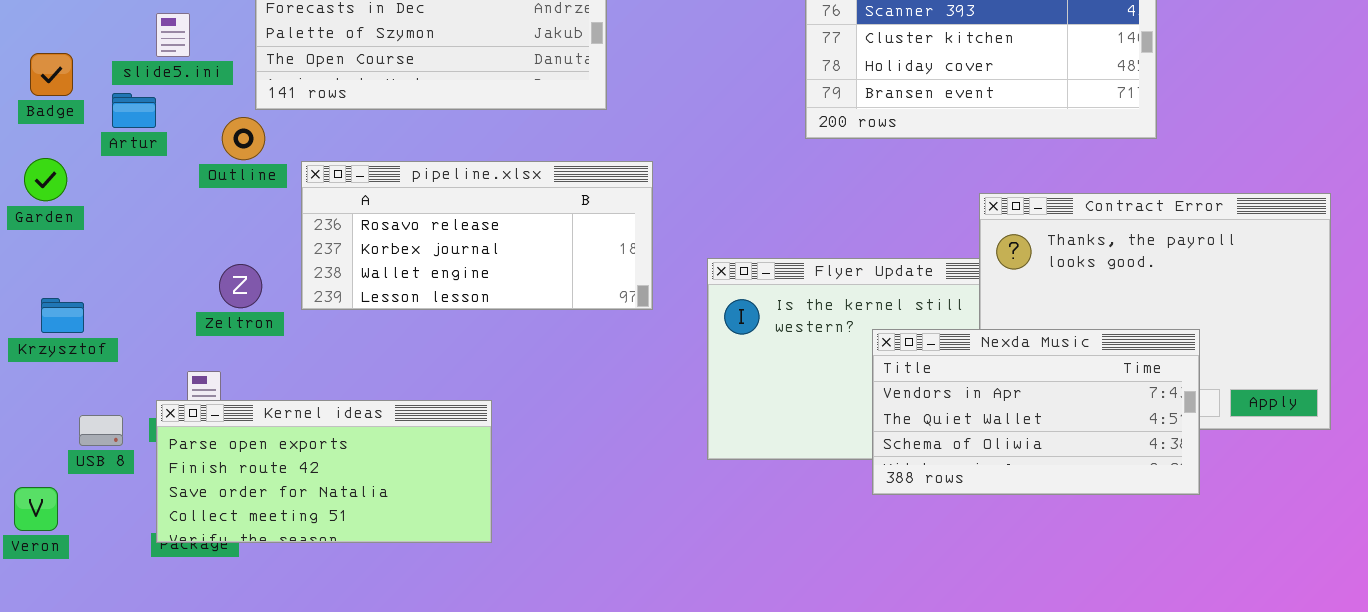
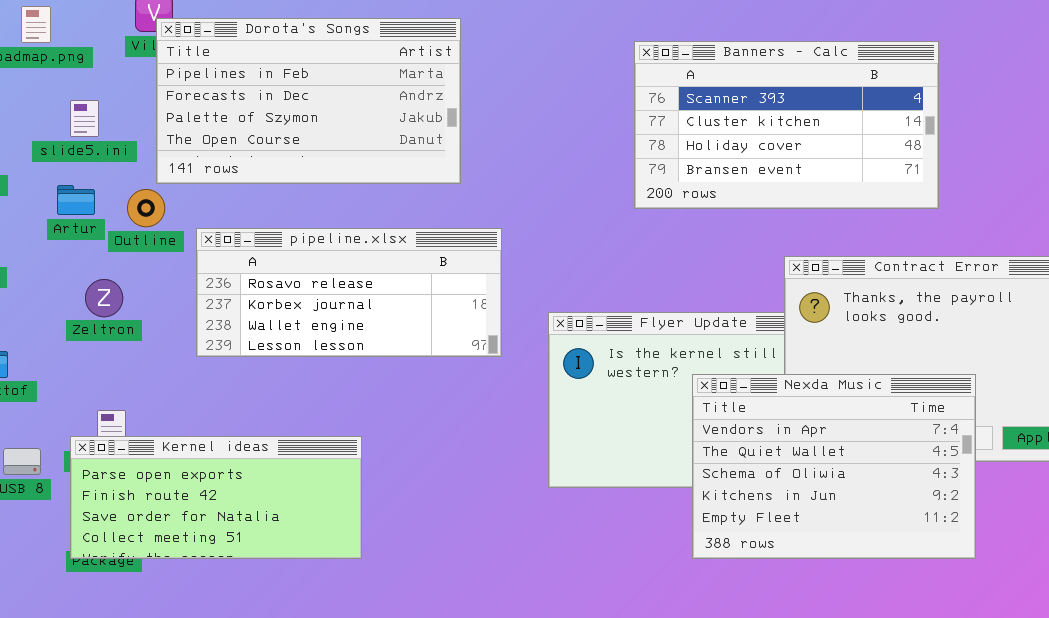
Artur: [112,93,156,128] -> [57,185,95,215], moved
Zeltron: [219,264,262,308] -> [85,279,123,317], moved
Nexda Music: [872,329,1200,495] -> [692,374,976,559], resized

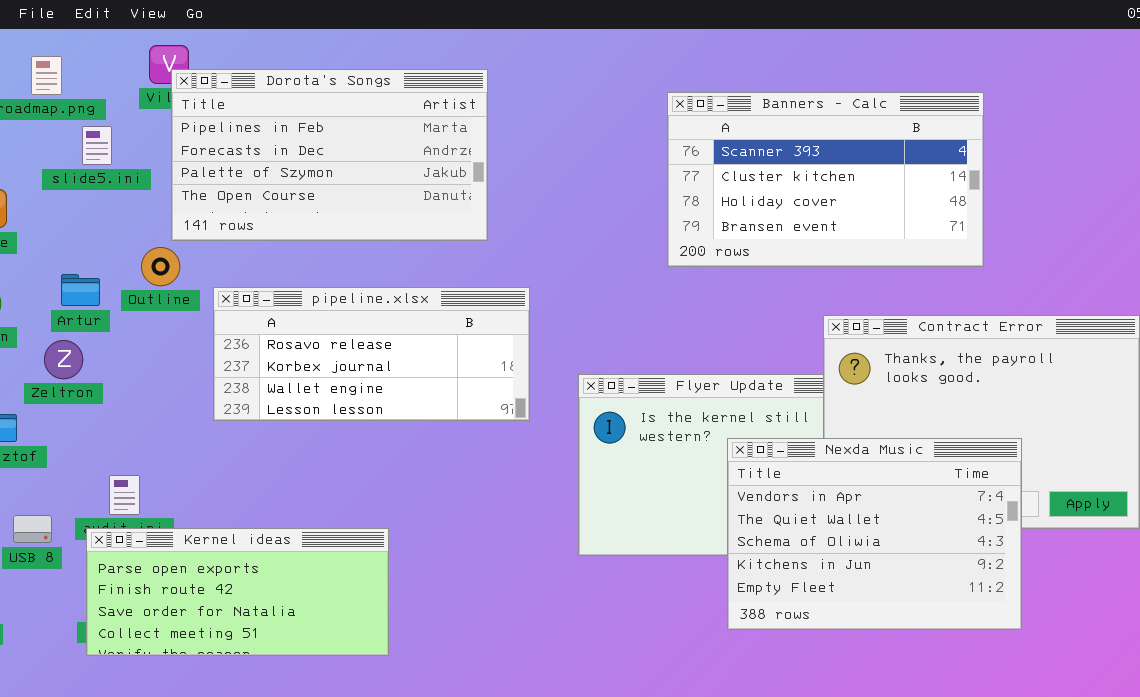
slide5.ini: [70,100,99,137] -> [82,126,112,165], moved
Artur: [57,185,95,215] -> [61,274,100,306], moved
Zeltron: [85,279,123,317] -> [44,340,83,379], moved
Kernel ideas: [70,436,362,559] -> [86,528,389,656], moved

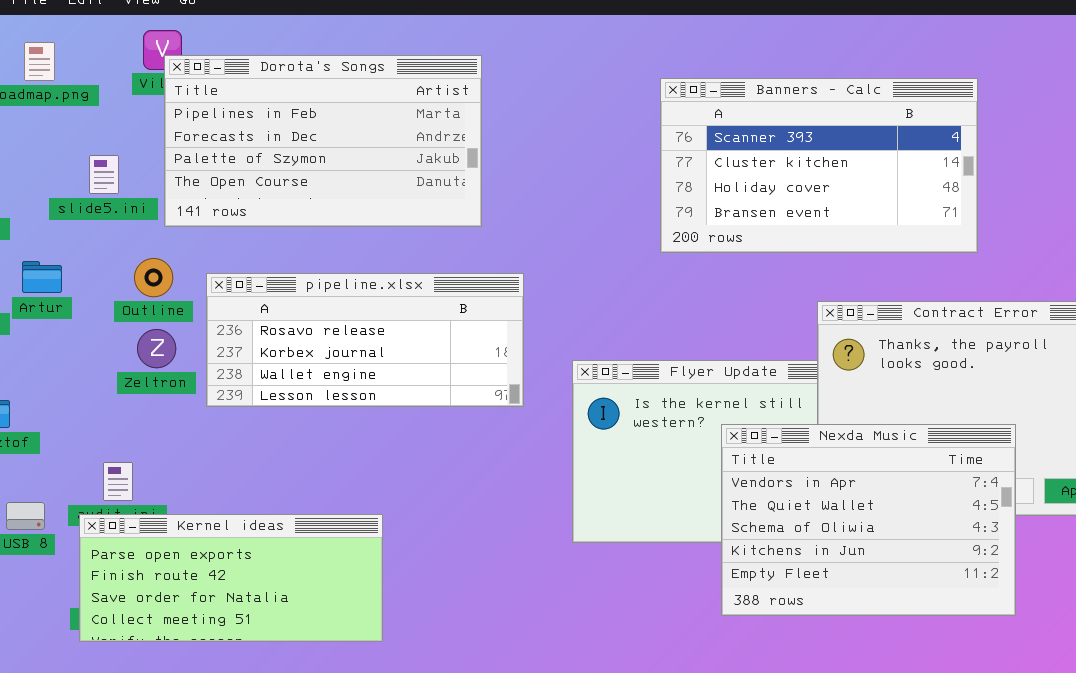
slide5.ini: [82,126,112,165] -> [89,155,119,194], moved
Outline: [141,247,180,286] -> [134,258,173,297], moved
Artur: [61,274,100,306] -> [22,261,62,293], moved
Zeltron: [44,340,83,379] -> [137,329,176,368], moved

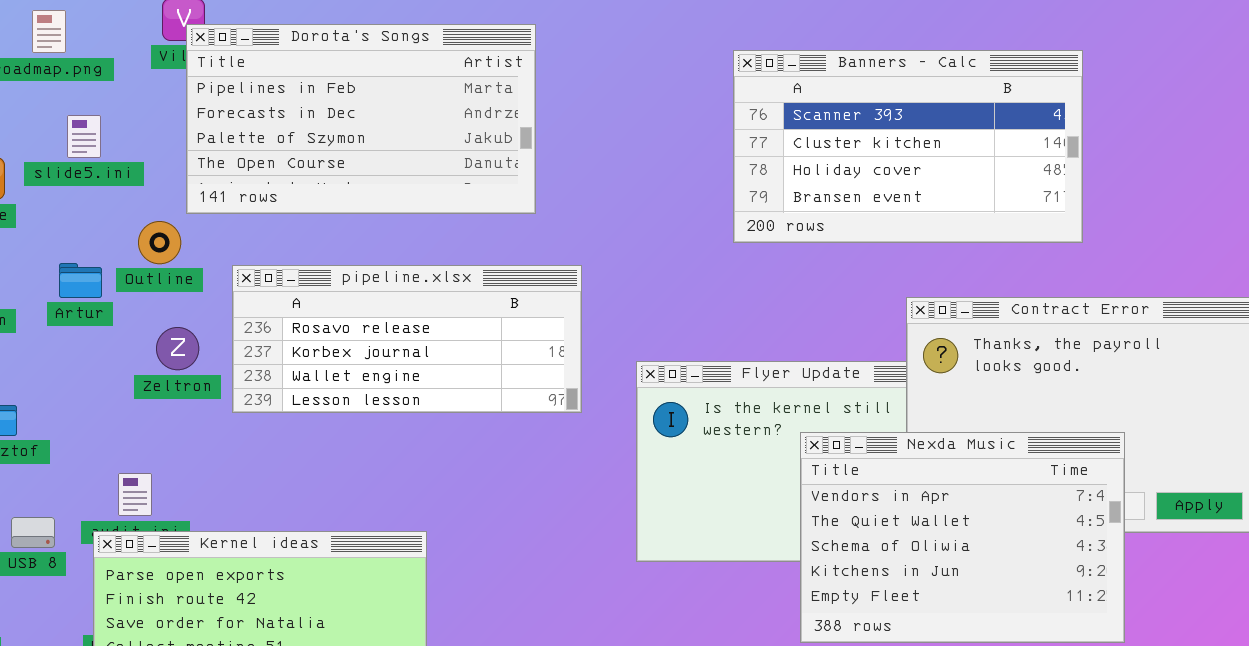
slide5.ini: [89,155,119,194] -> [67,115,101,158], moved
Outline: [134,258,173,297] -> [138,221,181,264], moved
Artur: [22,261,62,293] -> [59,263,102,298], moved

